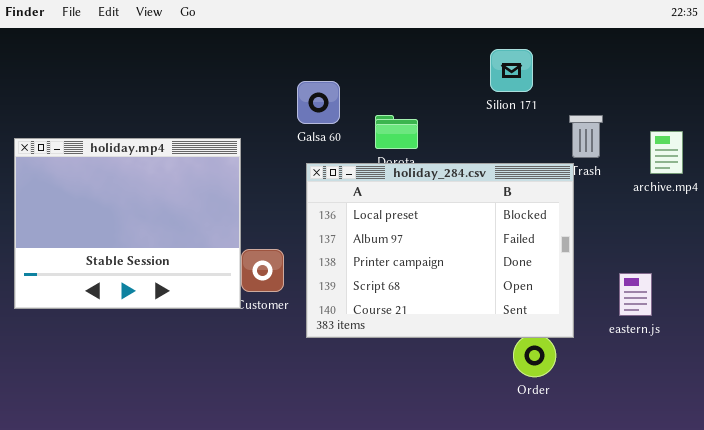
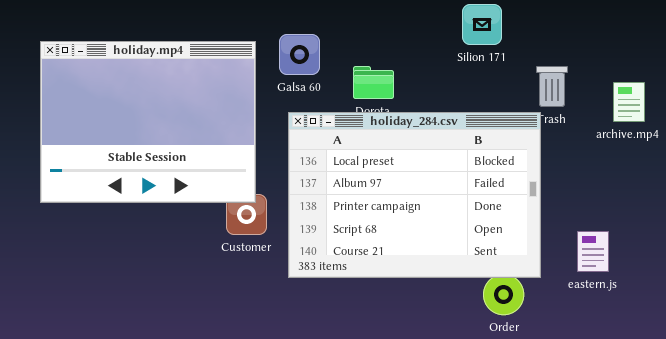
holiday.mp4: [14,138,241,309] -> [40,41,256,203], moved
eastern.js: [619,273,652,316] -> [577,231,609,272], moved

